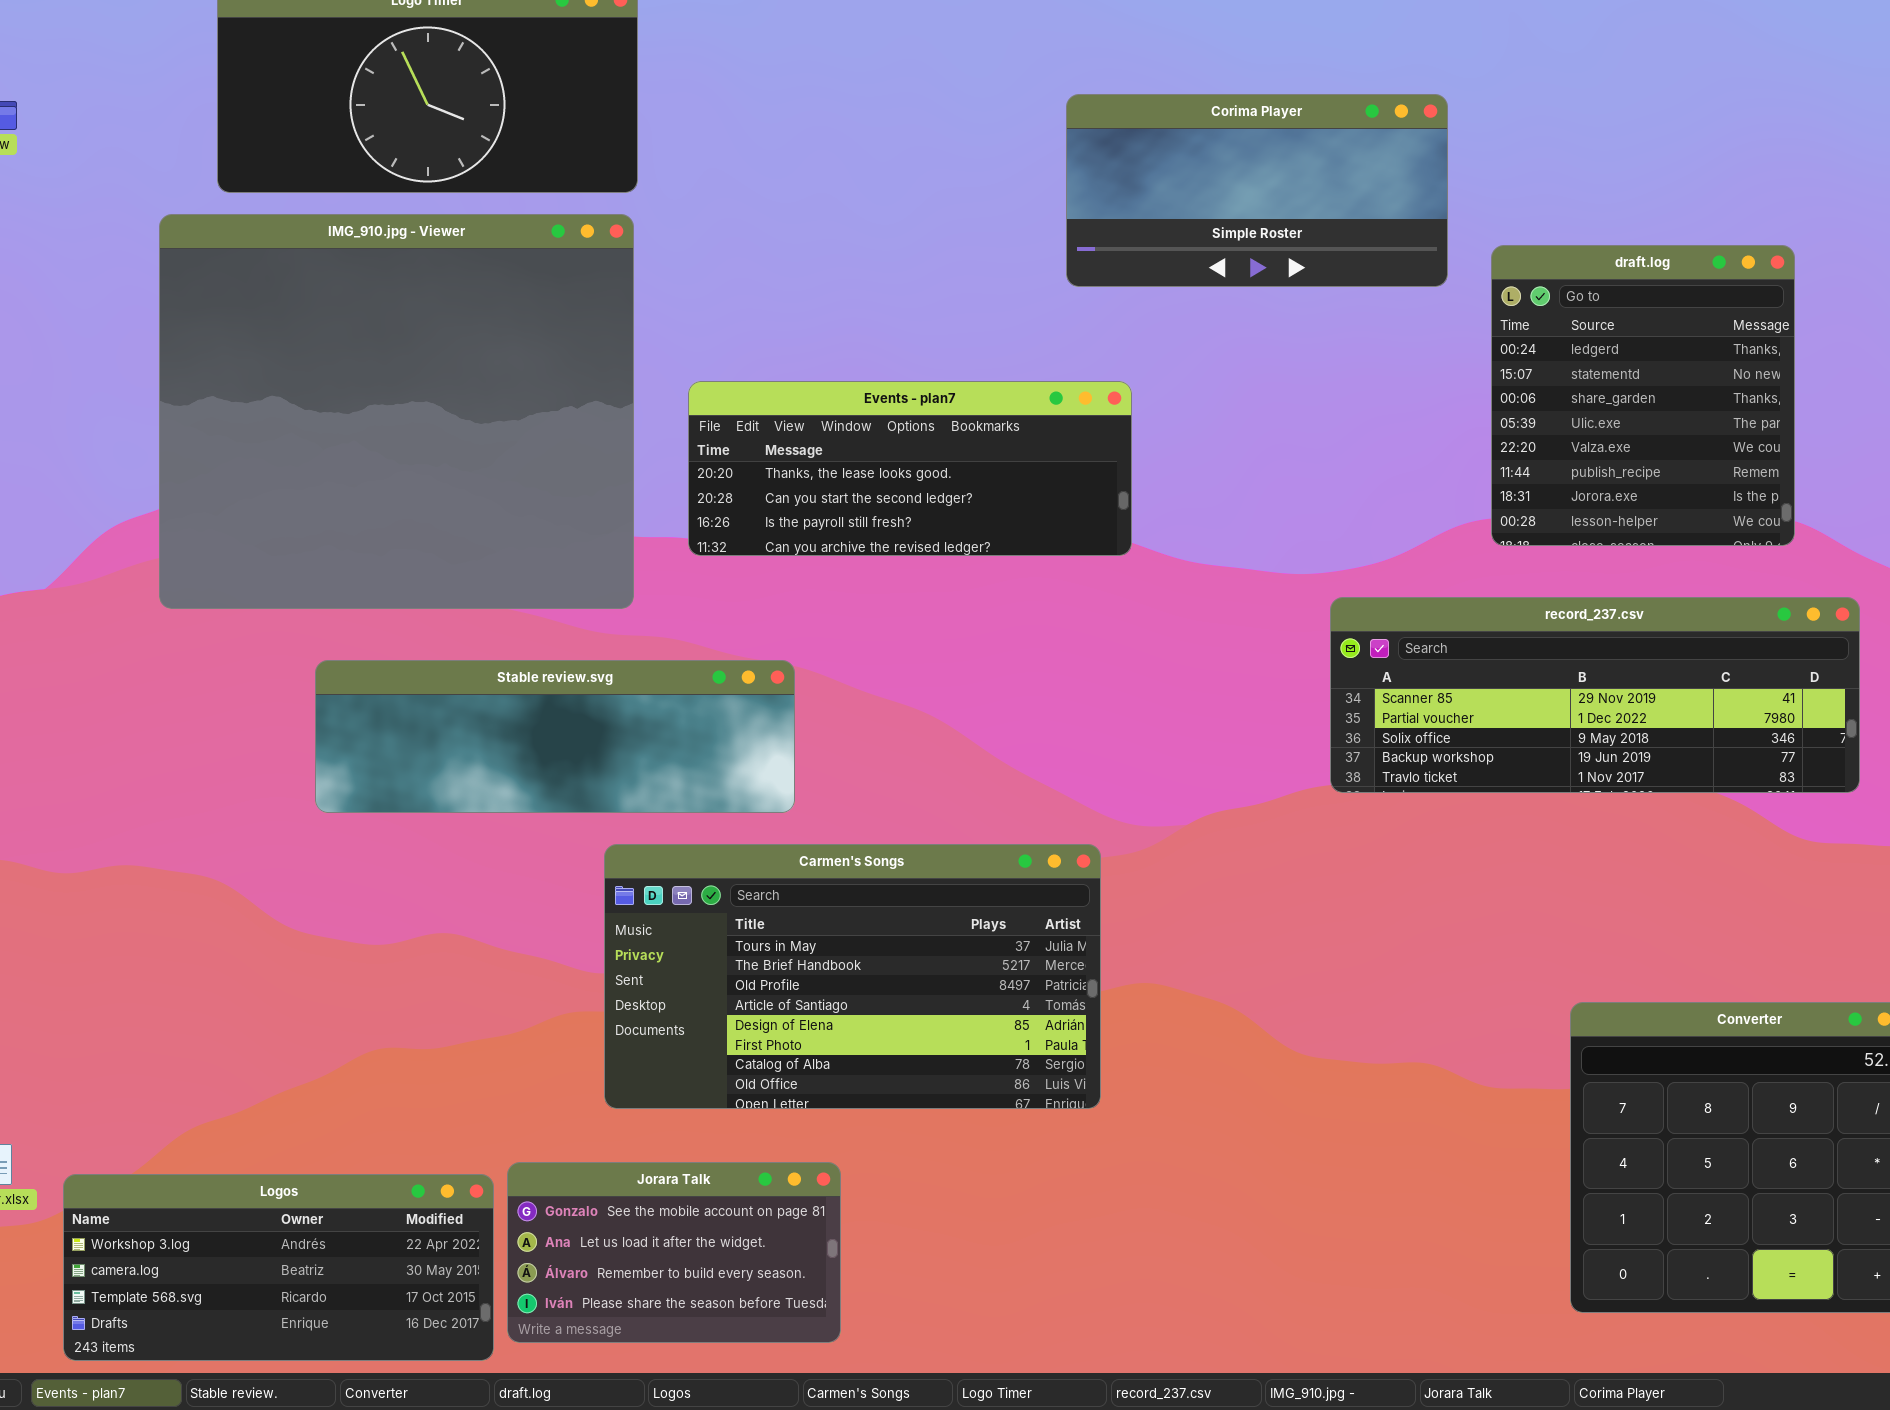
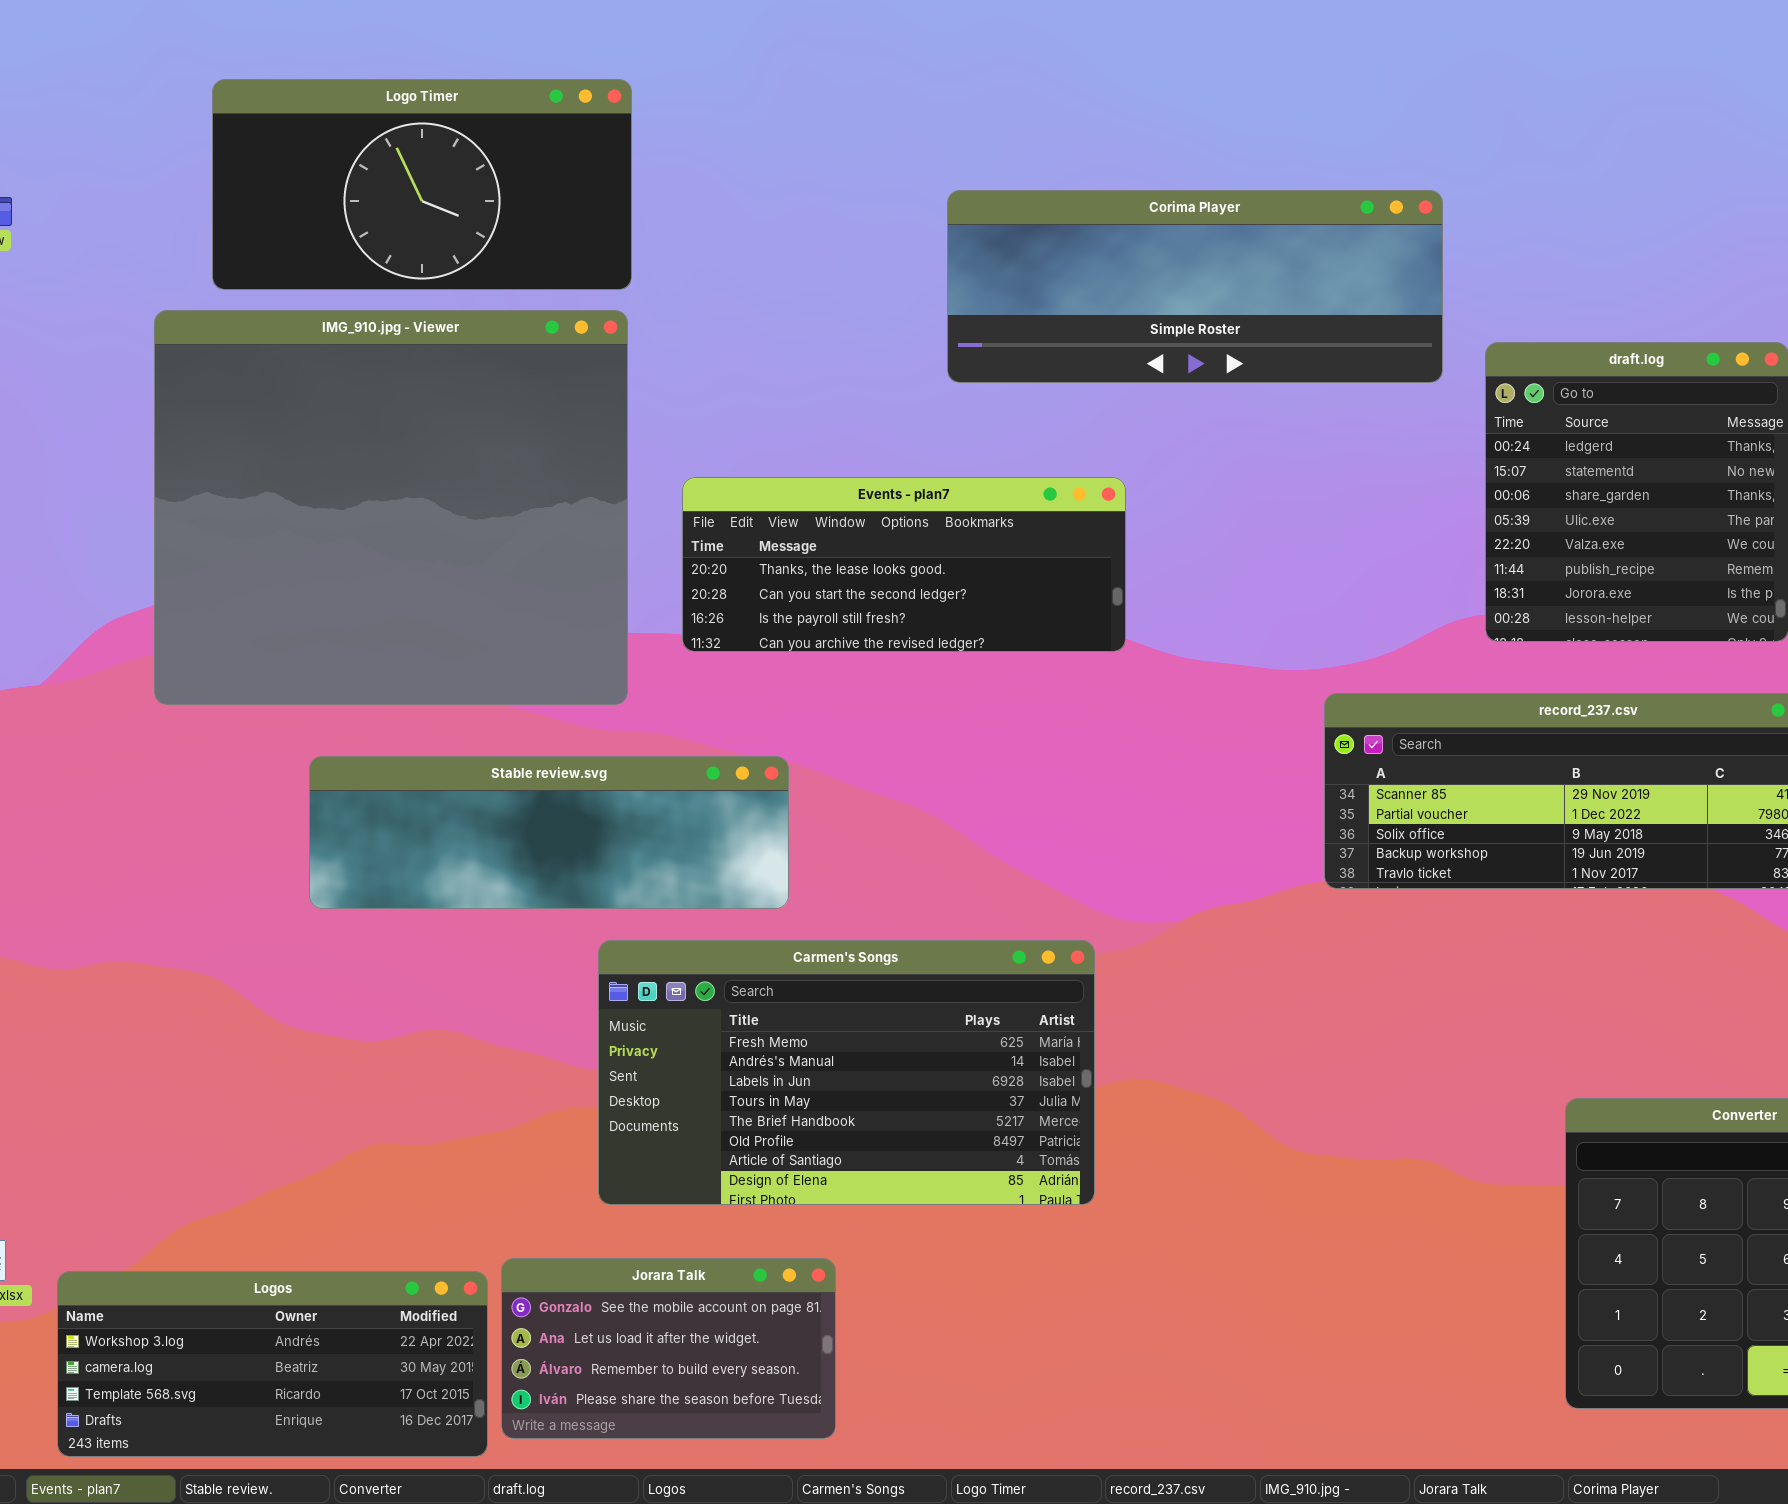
Corima Player: [1066,94,1448,287] -> [947,190,1443,383], resized
Carmen's Songs: [604,844,1101,1109] -> [598,940,1095,1205], scrolled up 3 rows

